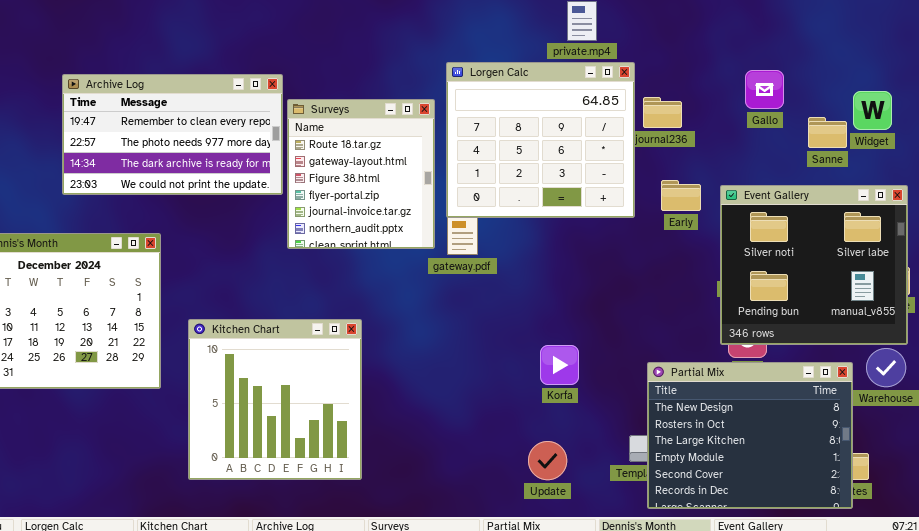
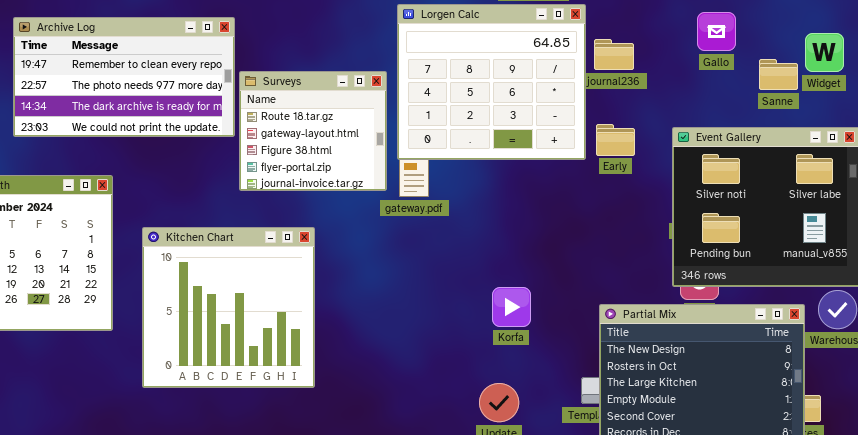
Surveys: [287,99,435,249] -> [239,71,387,191], resized
Early: [661,180,701,211] -> [596,124,635,156], moved
Kitchen Chart: [188,319,362,480] -> [142,227,315,388], moved

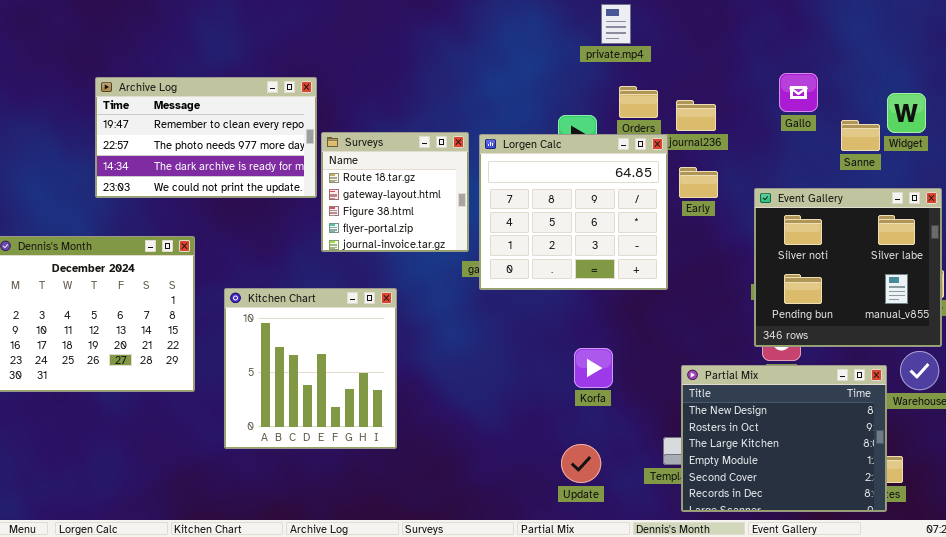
Lorgen Calc: [397,4,586,160] -> [479,134,668,290], moved
Early: [596,124,635,156] -> [679,167,718,198], moved

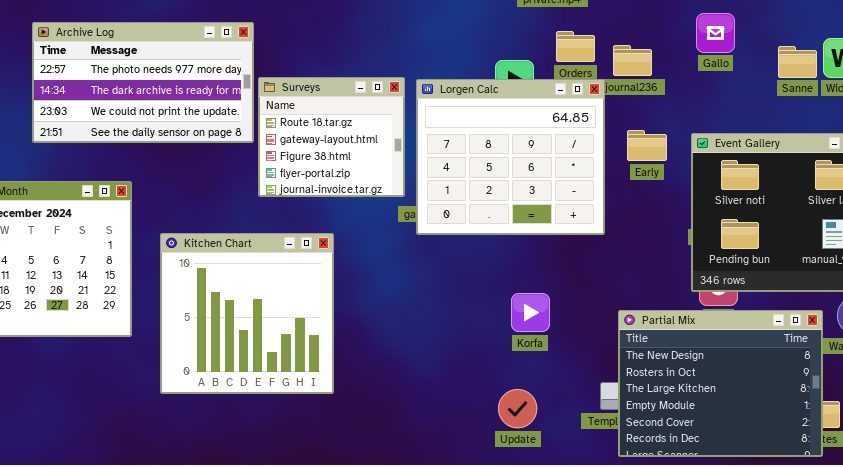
Gallo: [779,73,818,112] -> [696,13,735,53], moved
Archive Log: [95,77,317,198] -> [32,22,254,143], scrolled down 1 row
Sanne: [841,120,880,151] -> [778,46,817,78], moved
Early: [679,167,718,198] -> [627,130,667,161], moved

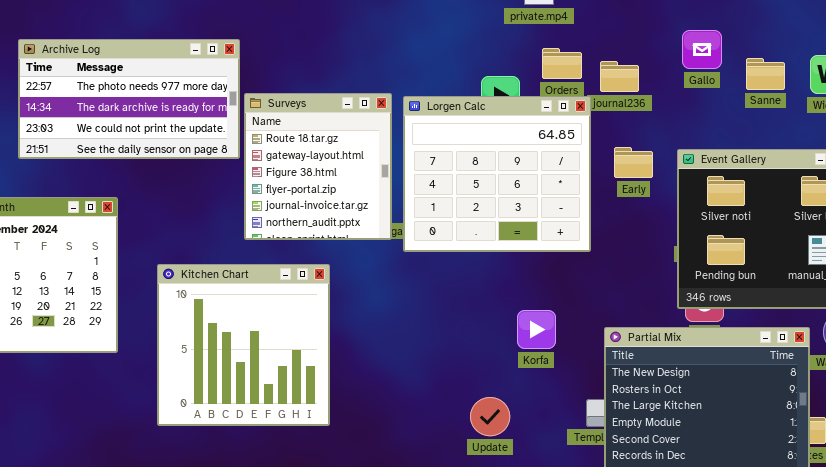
Sanne: [778,46,817,78] -> [746,58,785,90], moved
Surveys: [258,77,405,197] -> [244,93,392,240], resized
Kitchen Chart: [160,233,334,394] -> [157,264,330,426], moved
Korfa: [511,293,550,332] -> [517,310,556,349], moved
Update: [498,389,537,428] -> [470,397,510,436], moved

